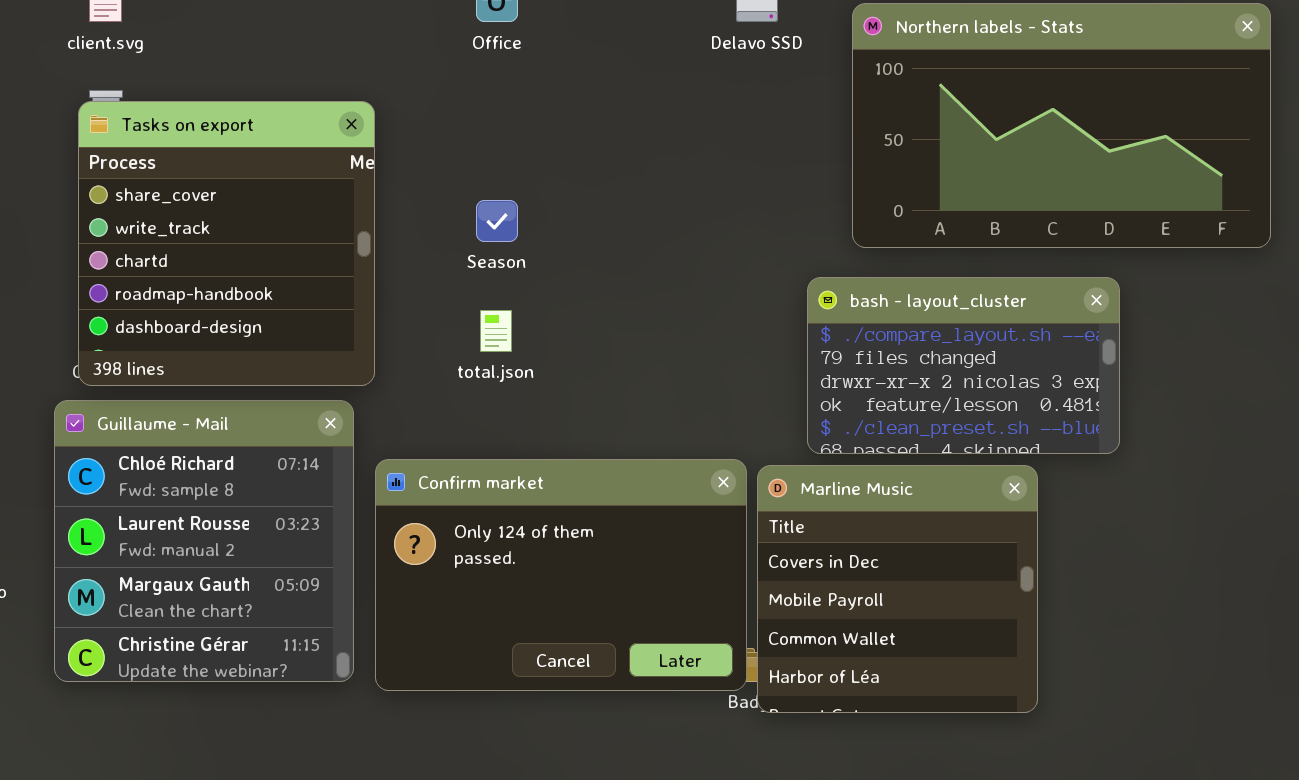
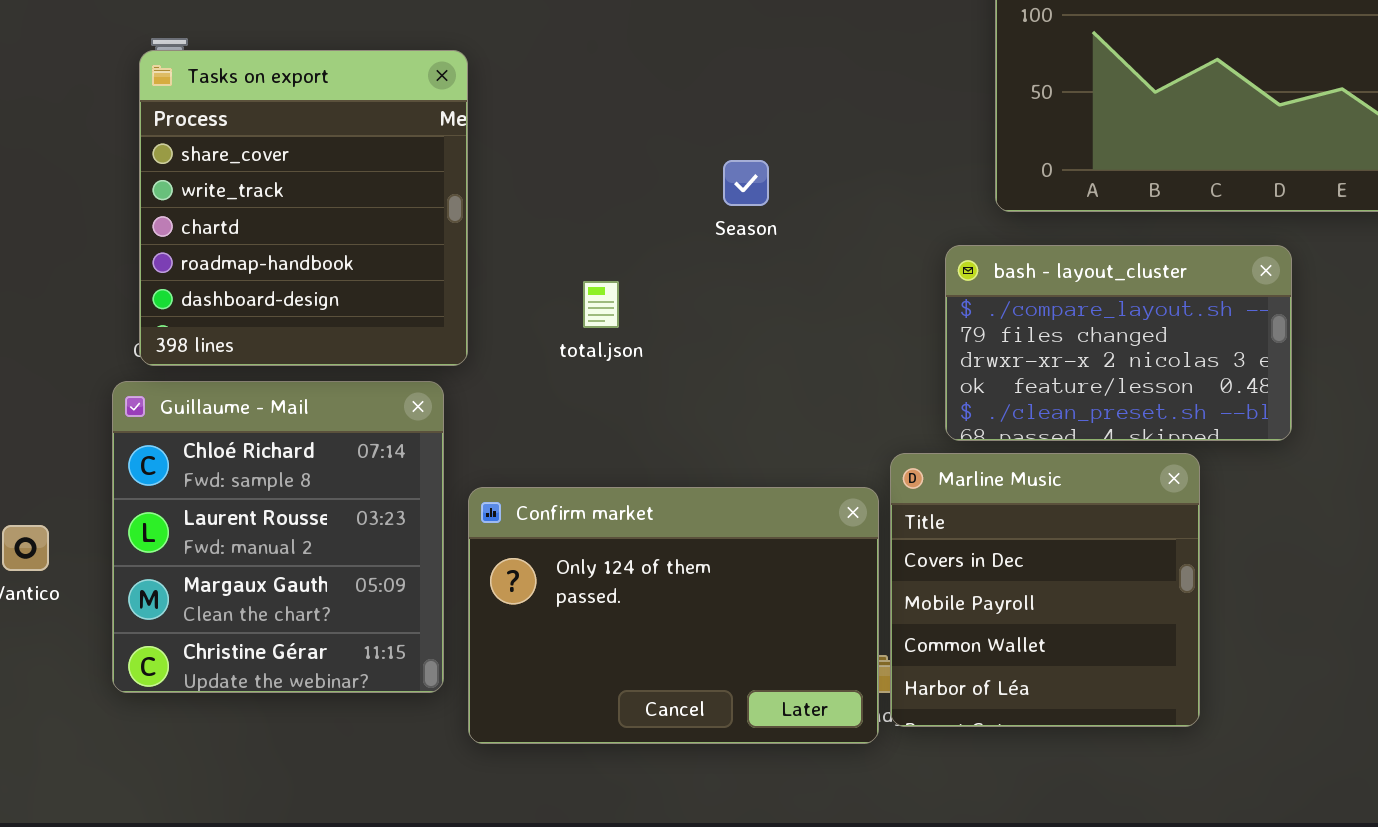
Season: [476,200,518,242] -> [723,160,769,206], moved
Confirm market: [375,459,747,691] -> [468,487,879,744], moved

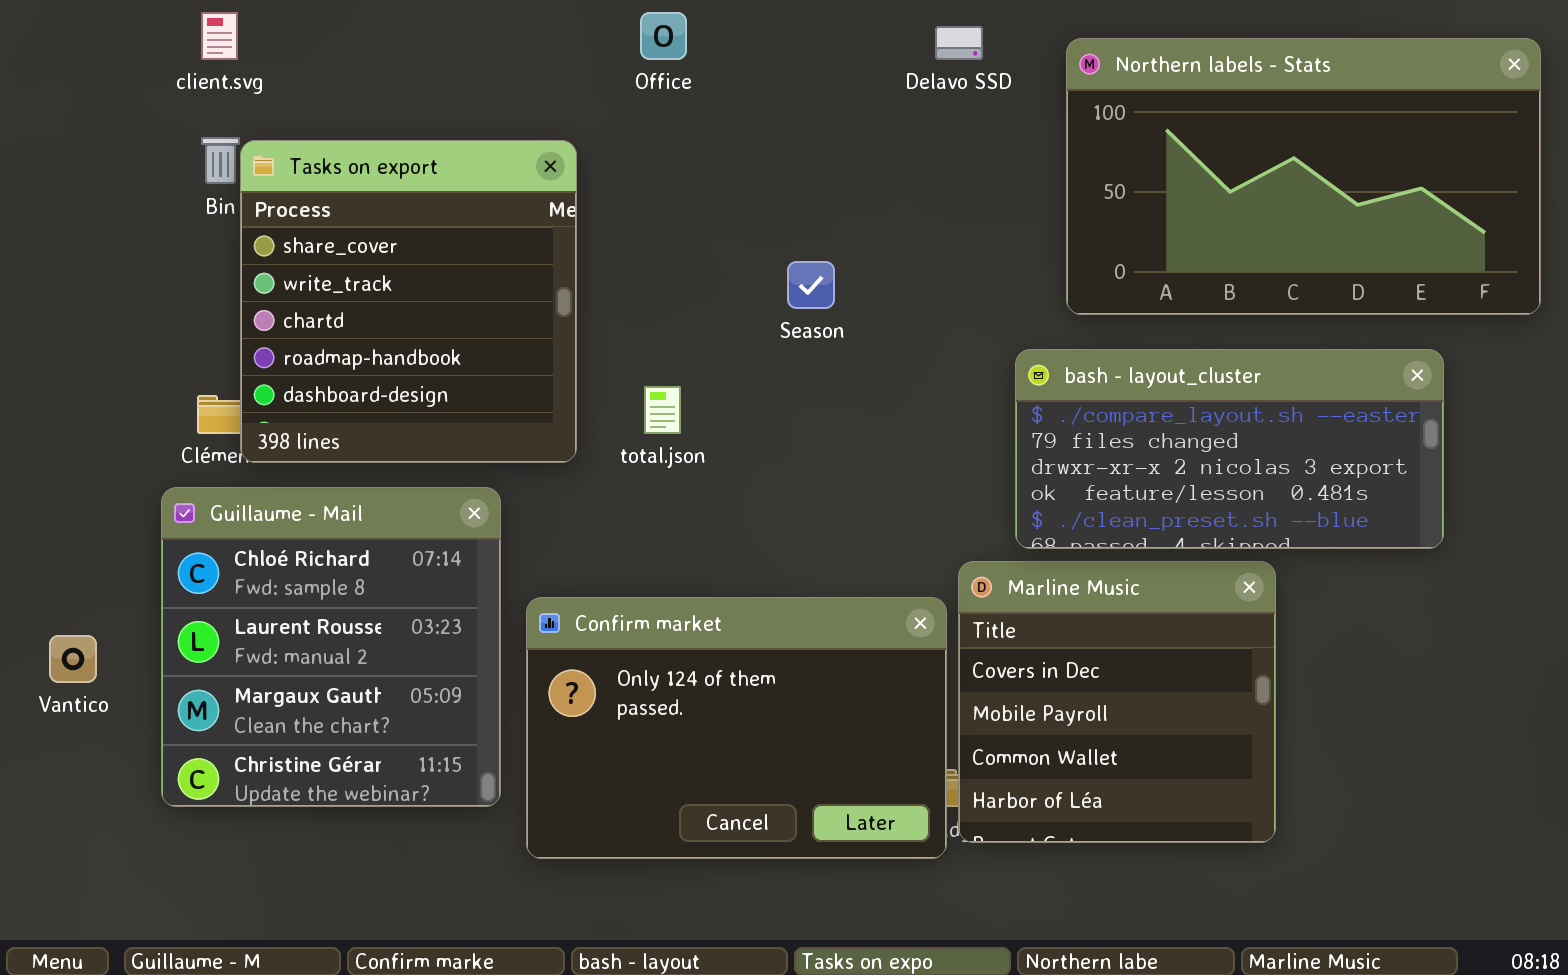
Tasks on export: [139,50,468,366] -> [240,140,577,463], moved
bash - layout_cluster: [945,245,1292,441] -> [1015,349,1444,549], resized

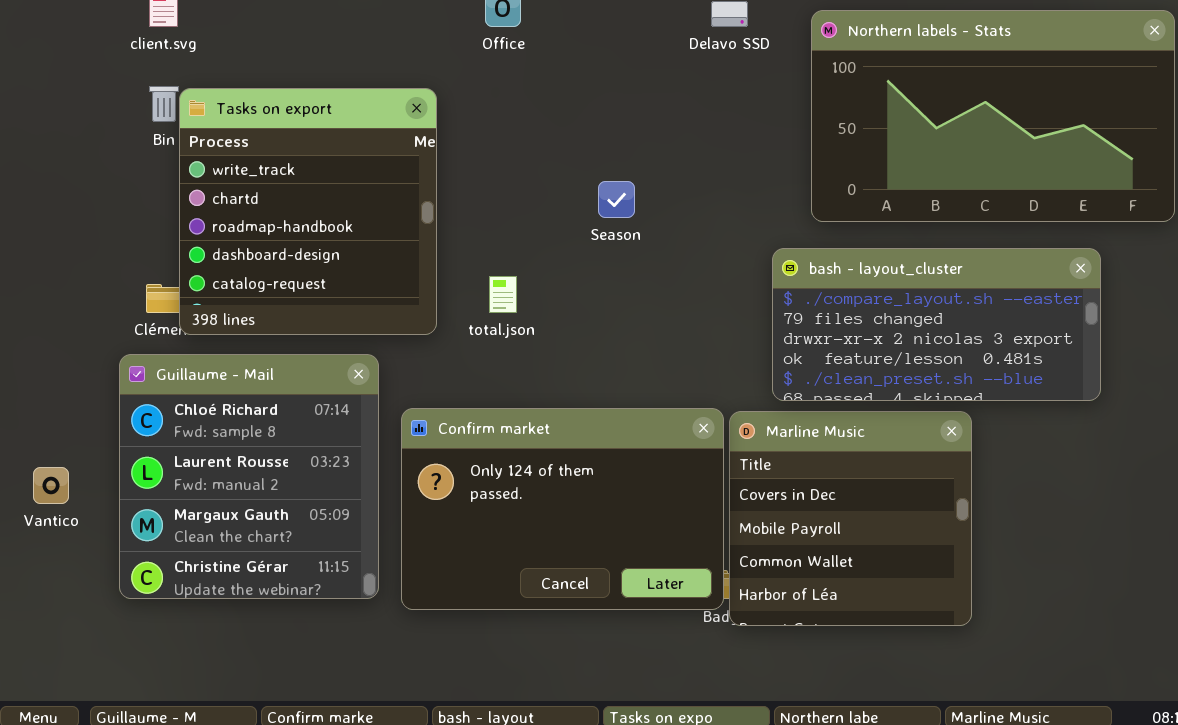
Tasks on export: [240,140,577,463] -> [179,88,437,335], scrolled down 1 row
Confirm market: [526,597,947,859] -> [401,408,724,610], moved

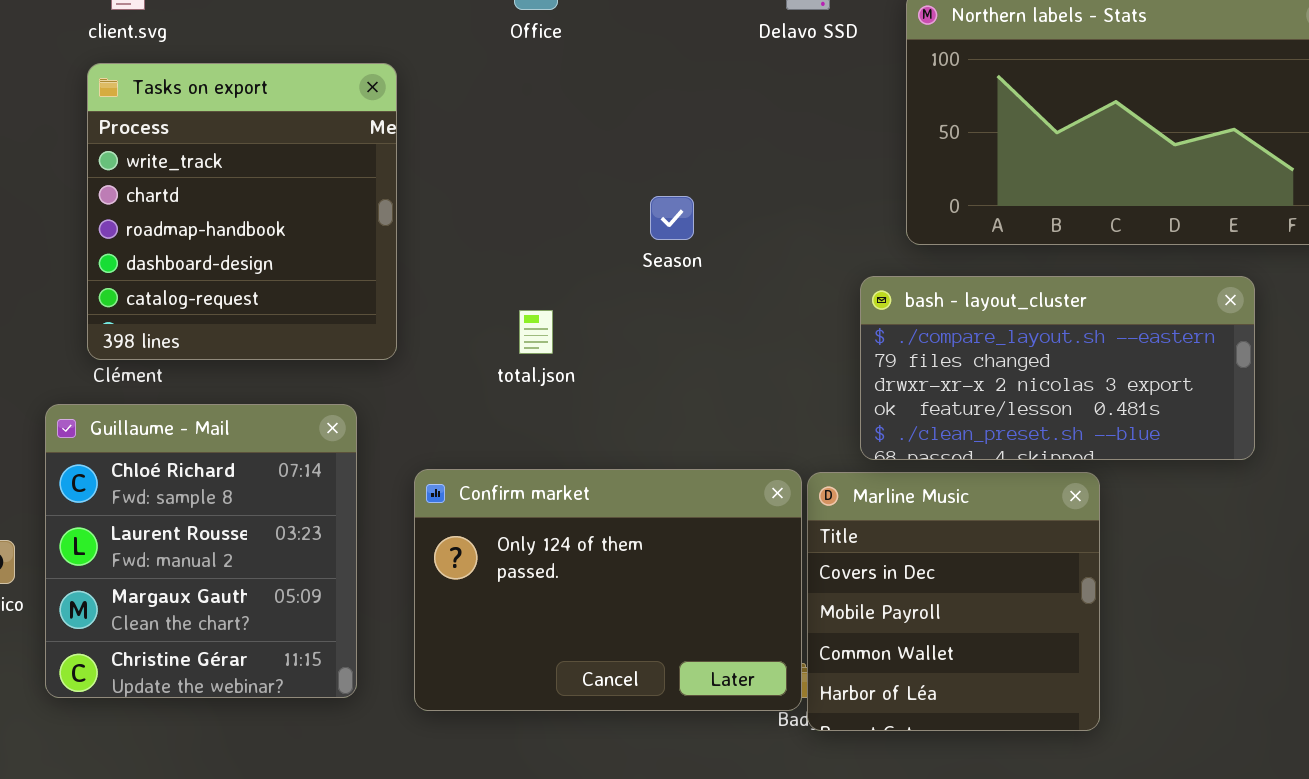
Tasks on export: [179,88,437,335] -> [87,63,397,360], moved
Guillaume - Mail: [119,354,379,599] -> [45,404,357,698], moved

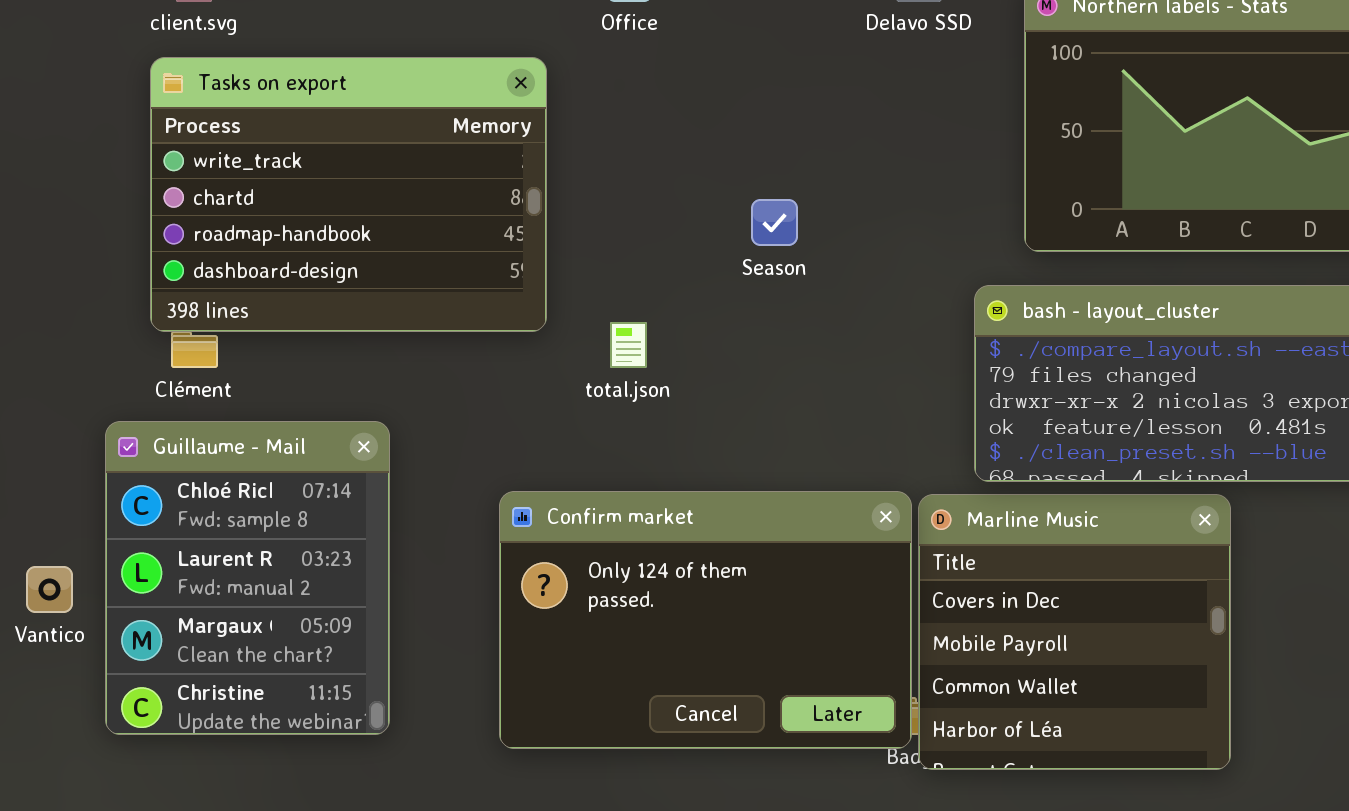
Tasks on export: [87,63,397,360] -> [150,57,547,332], resized
Guillaume - Mail: [45,404,357,698] -> [105,421,390,735], resized

